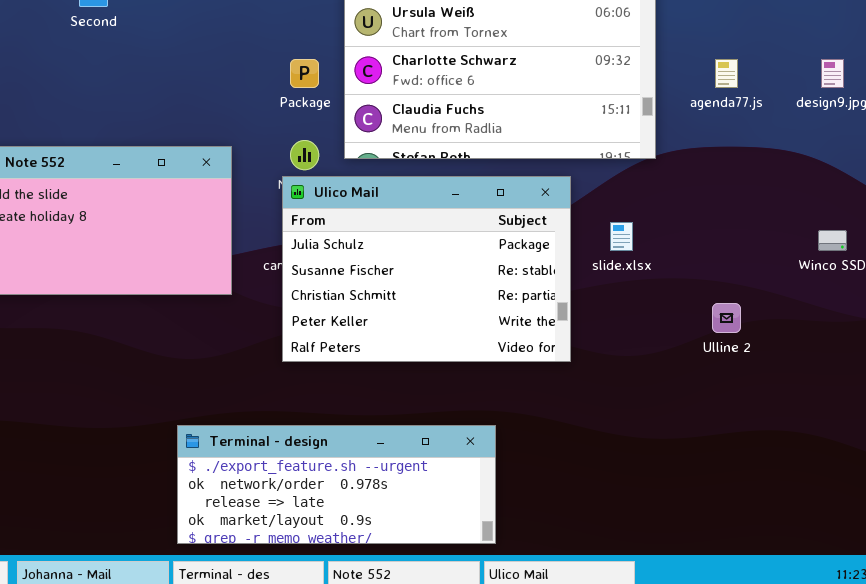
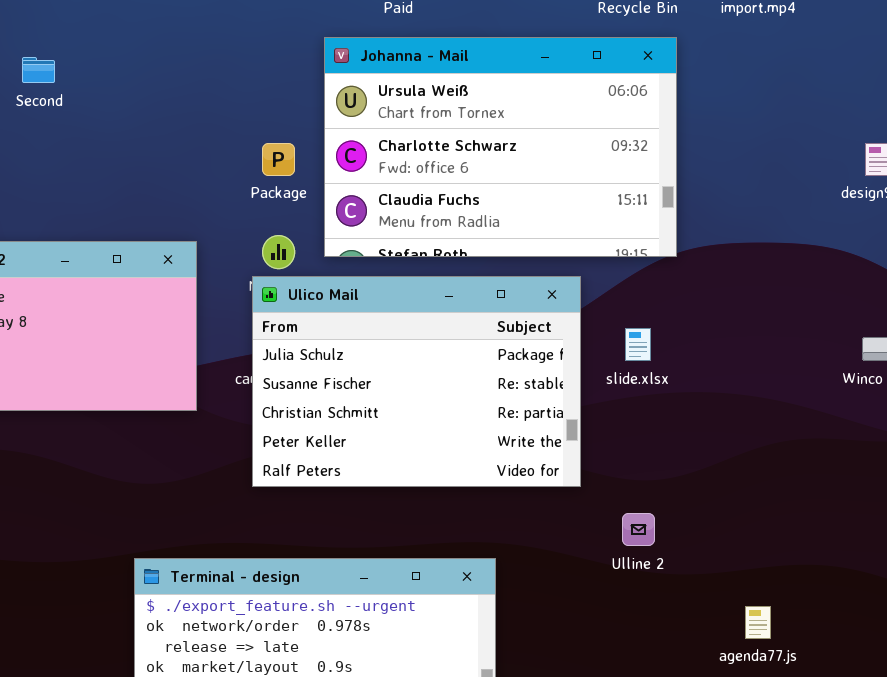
agenda77.js: [715,59,738,88] -> [745,606,771,639], moved
Ulline 2: [712,303,741,333] -> [622,513,655,546], moved

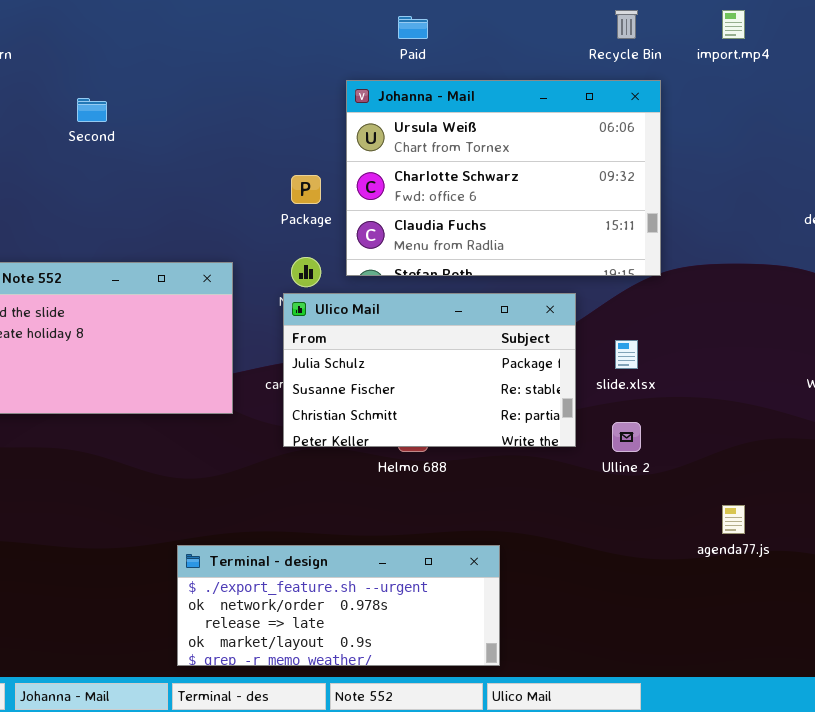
Ulico Mail: [252,276,581,487] -> [283,293,576,447], resized
Ulline 2: [622,513,655,546] -> [612,422,641,452], moved
agenda77.js: [745,606,771,639] -> [722,505,745,534], moved

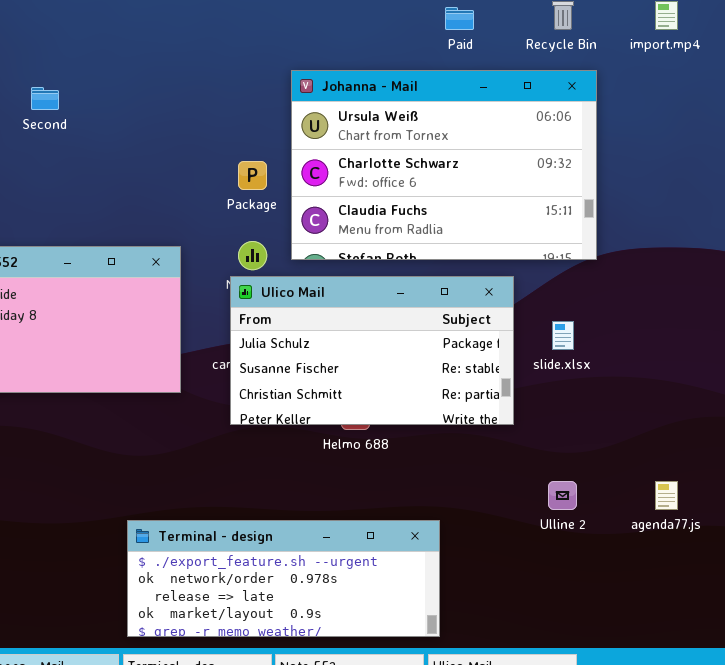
Paid: [398,16,428,39] -> [445,7,474,30], moved
Ulline 2: [612,422,641,452] -> [548,481,577,510], moved

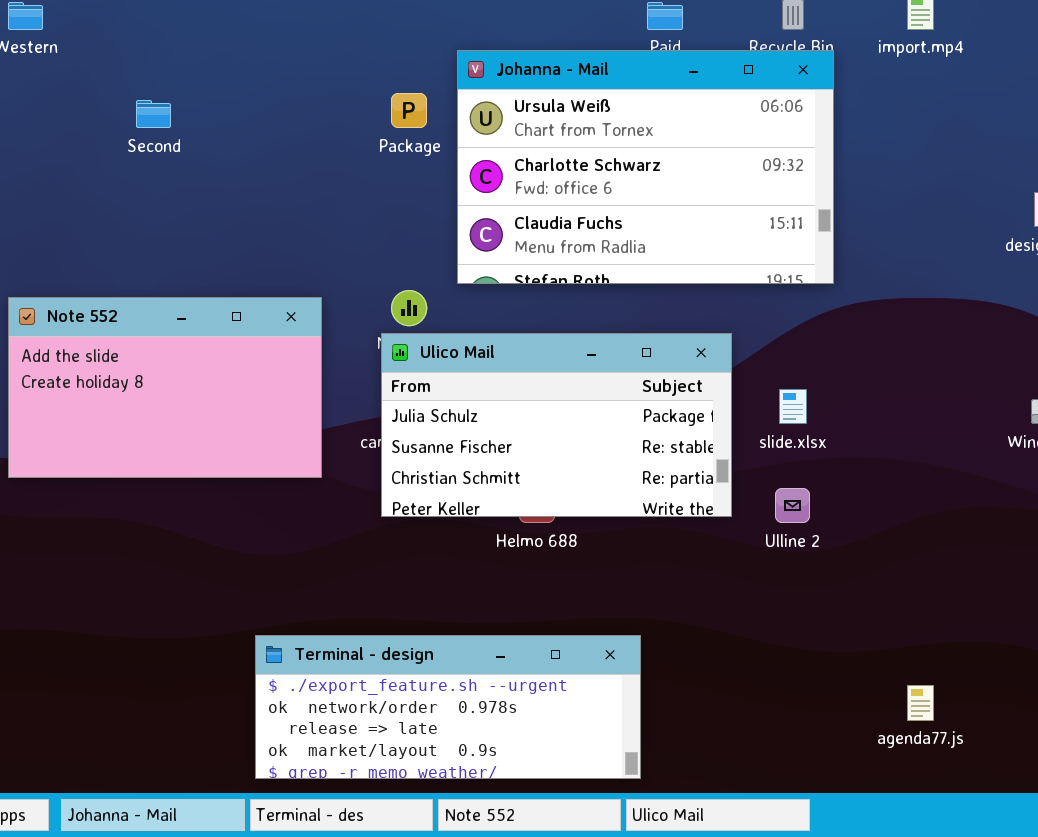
Johanna - Mail: [291,70,597,260] -> [457,50,834,284], moved
Package: [238,161,267,190] -> [391,93,427,128], moved
Ulline 2: [548,481,577,510] -> [775,488,810,523], moved
agenda77.js: [655,481,678,510] -> [907,685,934,721], moved

